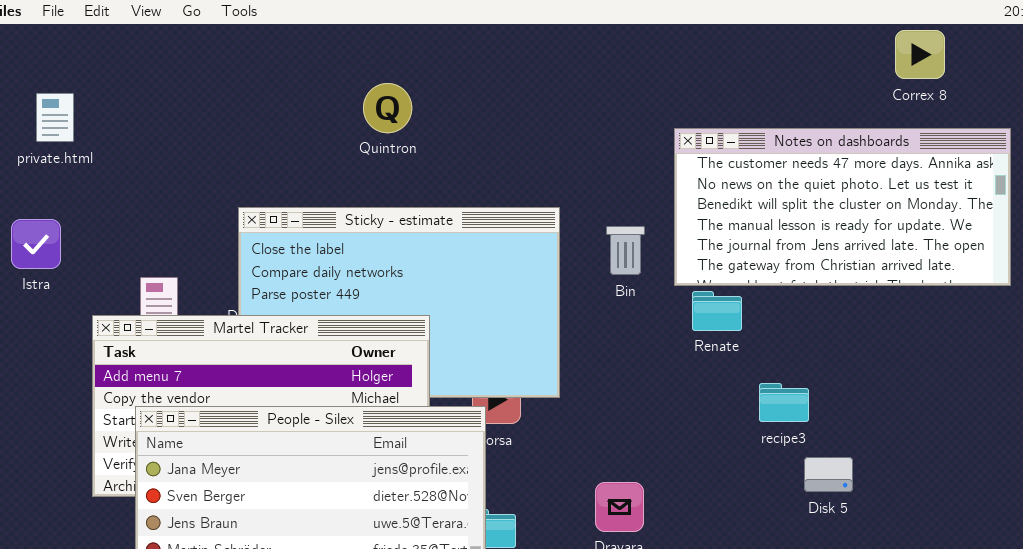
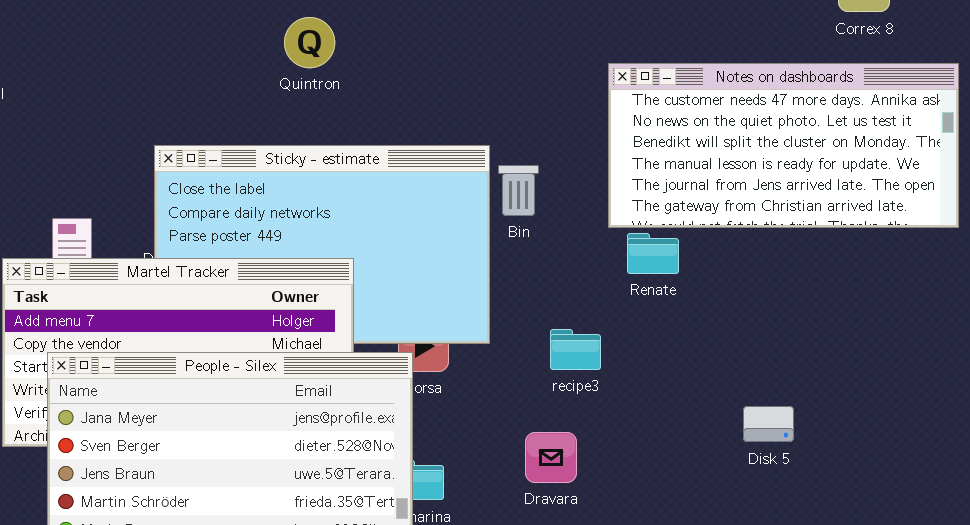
Bin: [606,226,645,275] -> [498,165,539,216], moved
recipe3: [759,383,809,422] -> [550,329,601,370], moved

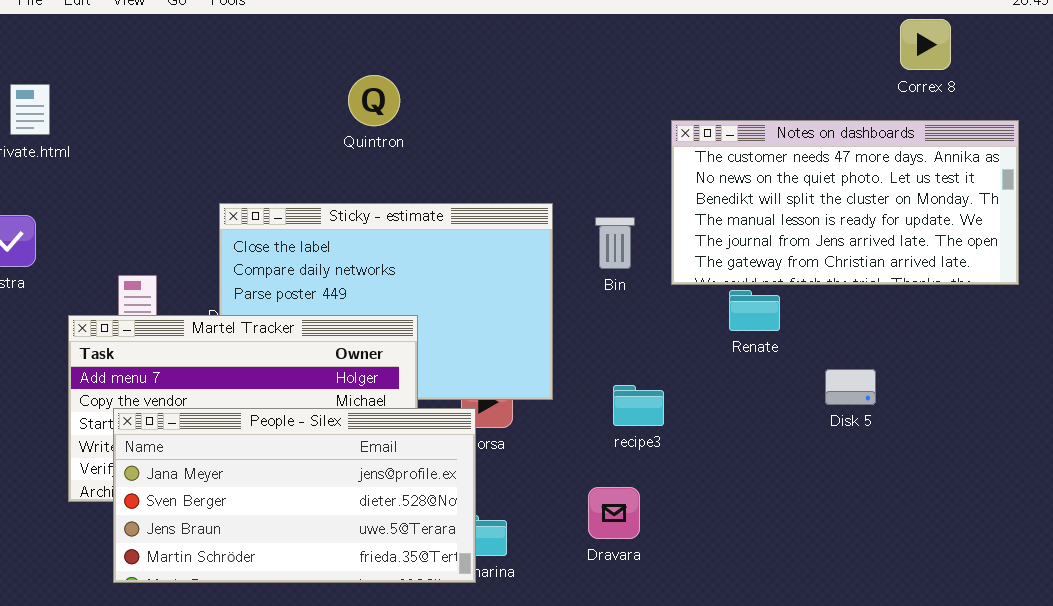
Bin: [498,165,539,216] -> [595,217,635,269], moved
Renate: [627,233,679,274] -> [729,290,780,331], moved
Disk 5: [743,406,794,442] -> [825,369,876,405], moved

